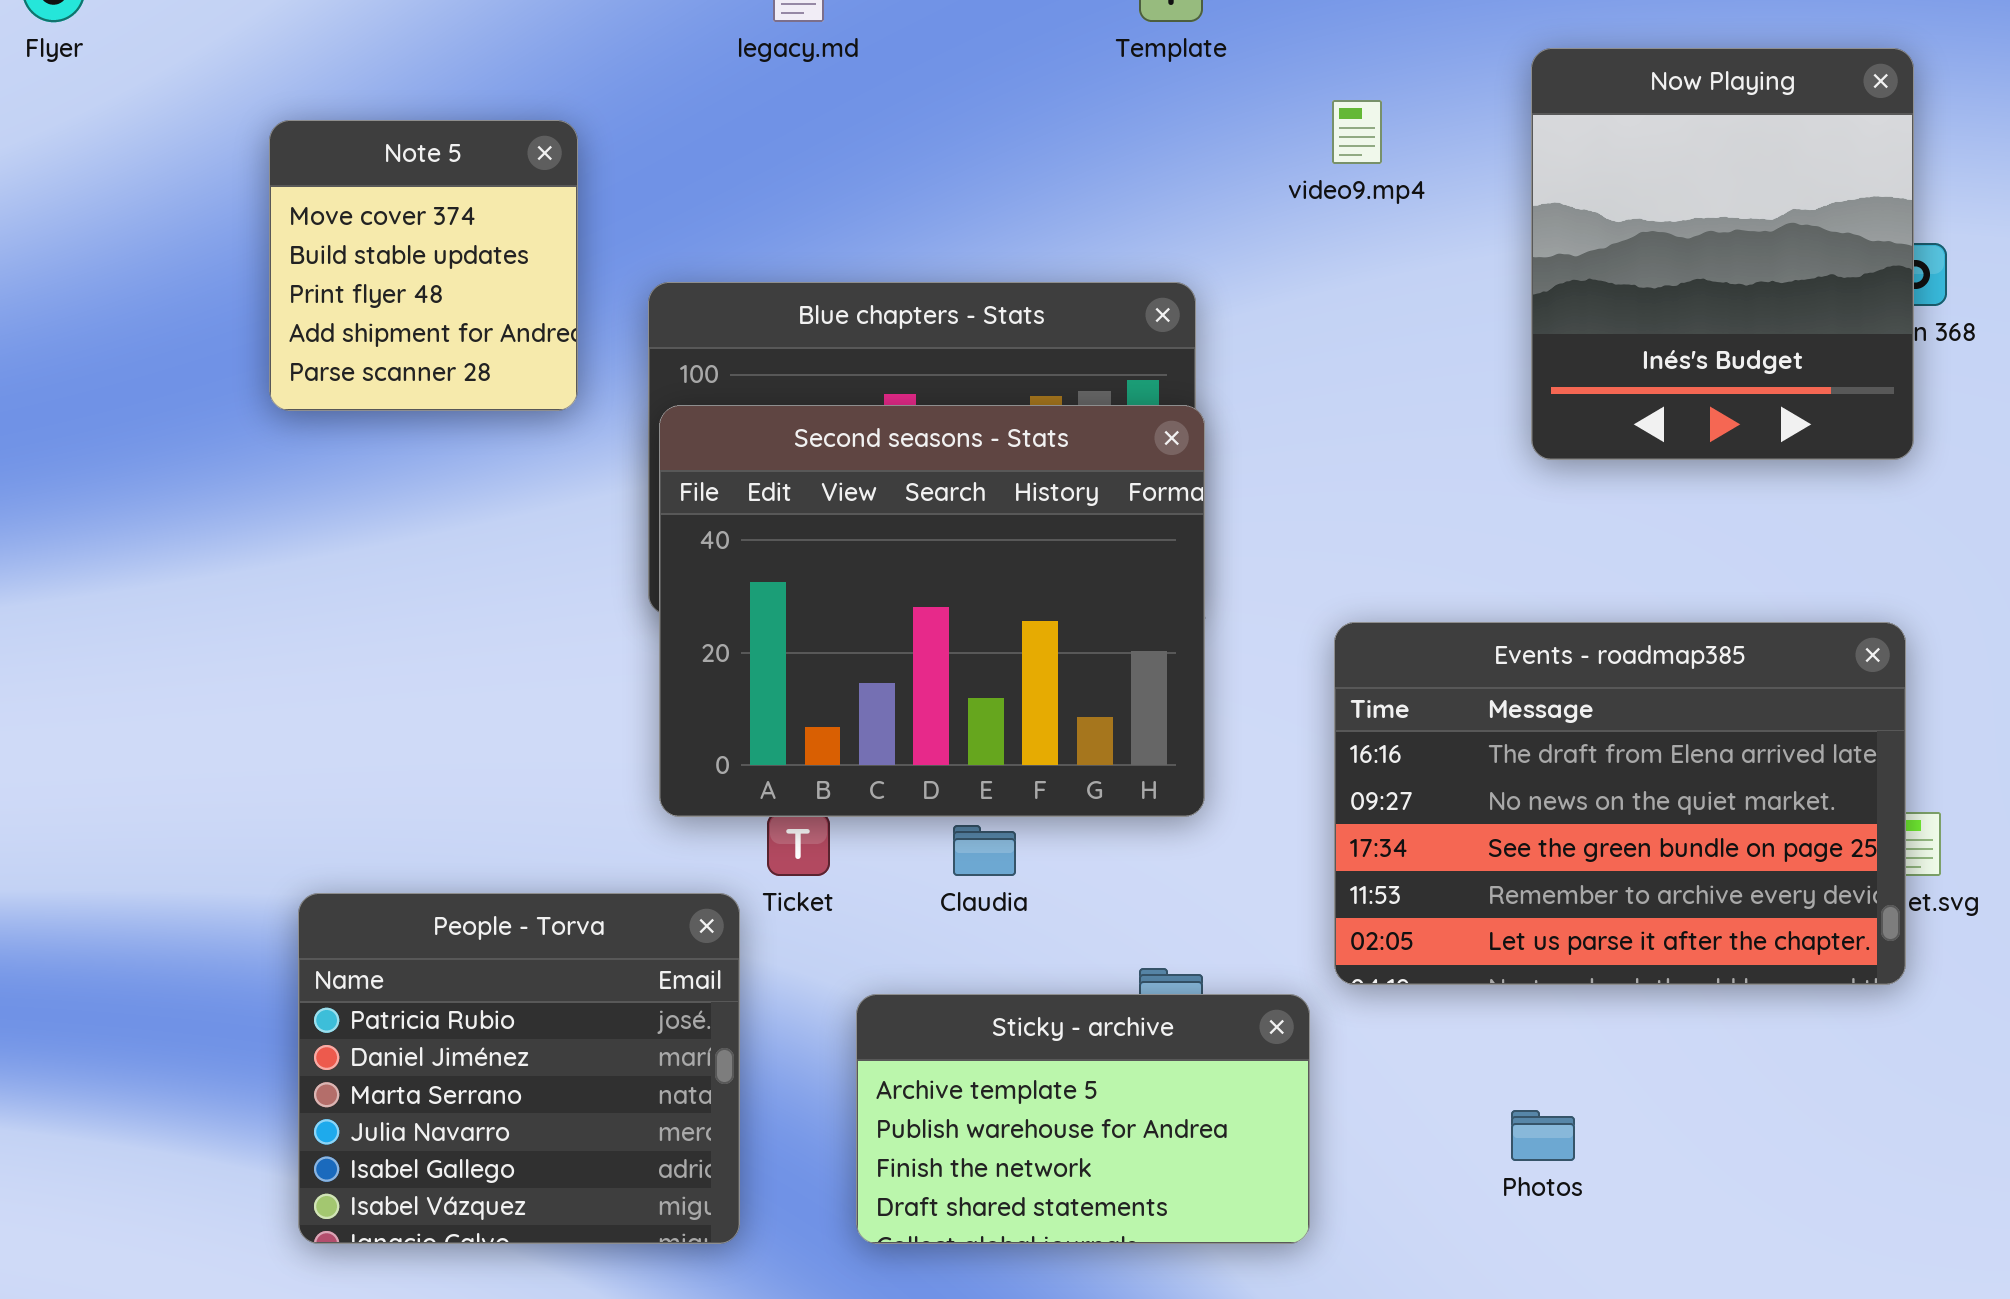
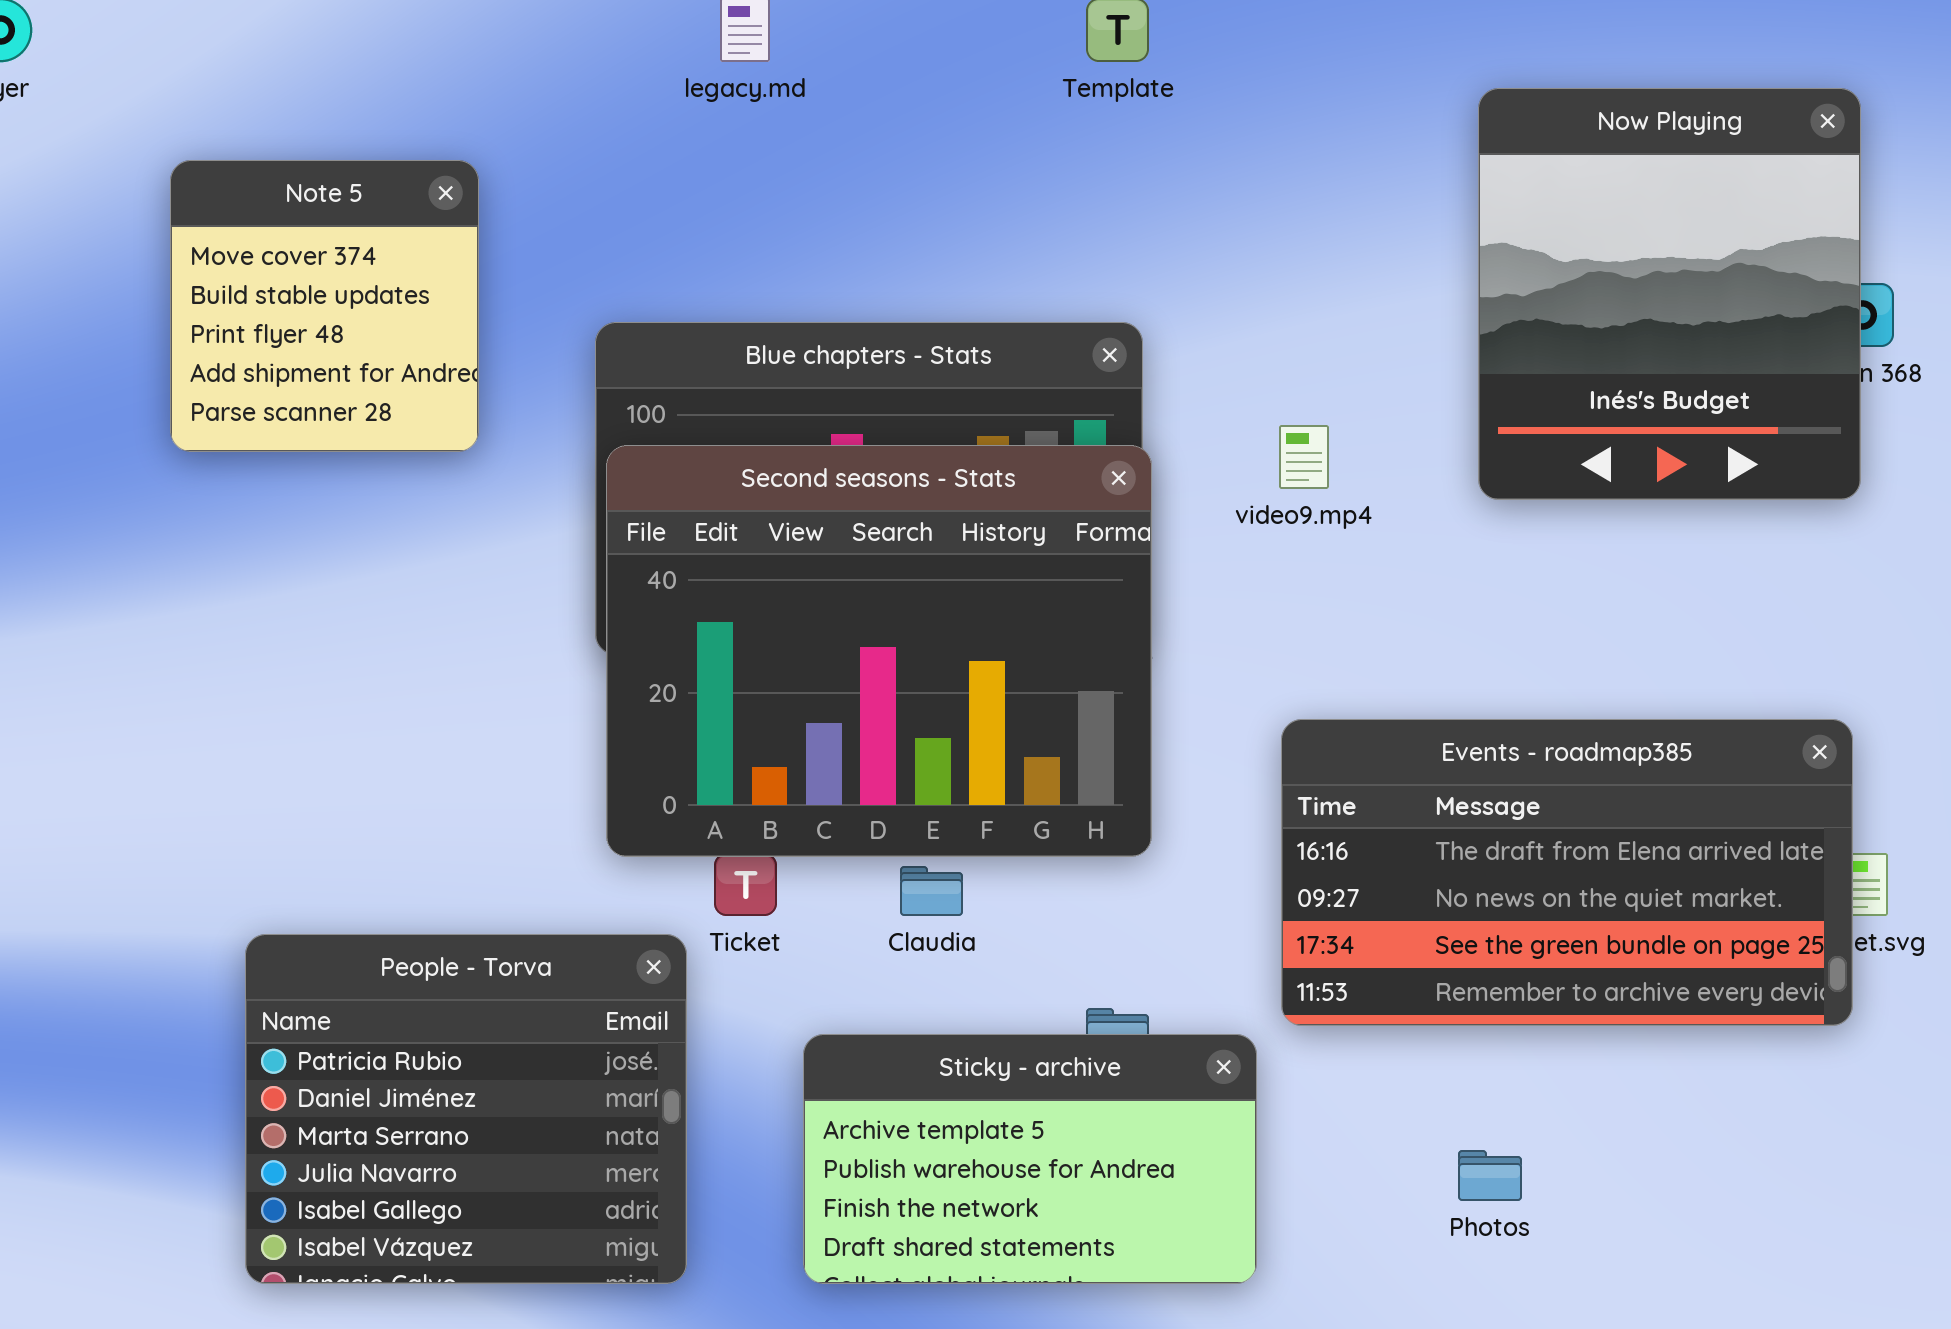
video9.mp4: [1332,100,1382,164] -> [1279,425,1329,489], moved
Note 5: [269,120,578,411] -> [170,160,479,452], moved
Events - roadmap385: [1334,622,1906,985] -> [1281,719,1853,1026], resized

